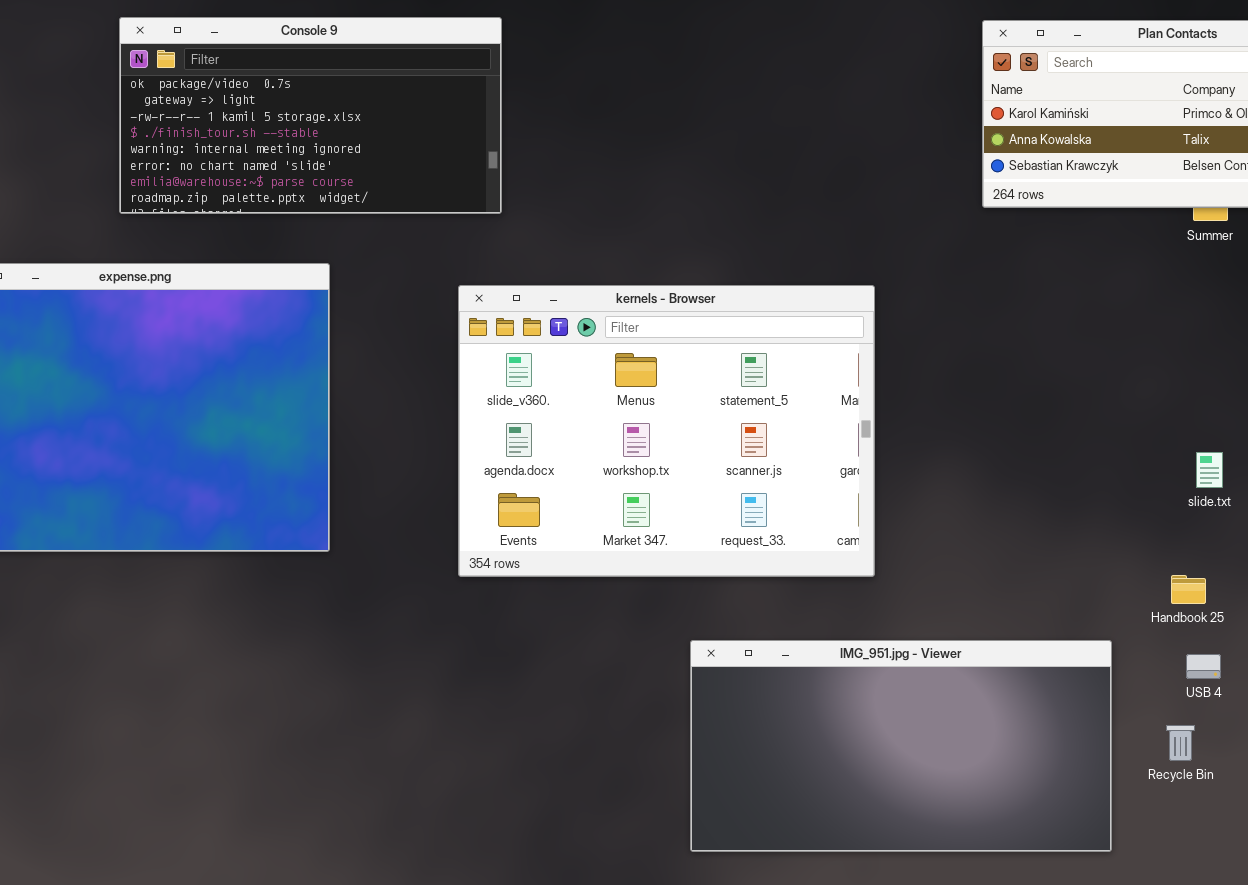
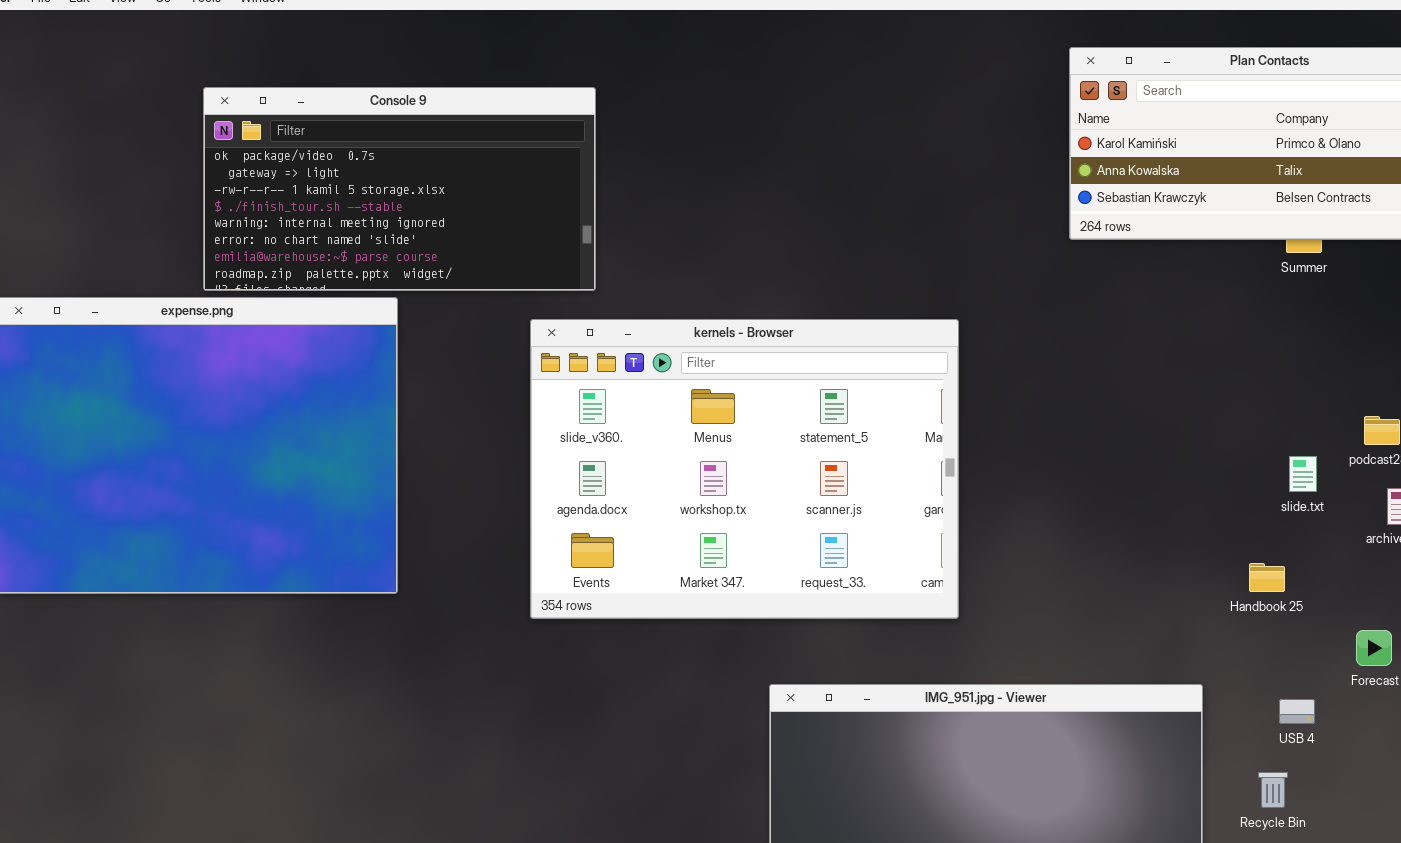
Console 9: [119,17,502,214] -> [203,87,596,291], moved
slide.txt: [1196,452,1223,488] -> [1289,456,1317,492], moved
Handbook 25: [1171,575,1206,604] -> [1249,563,1285,592], moved

